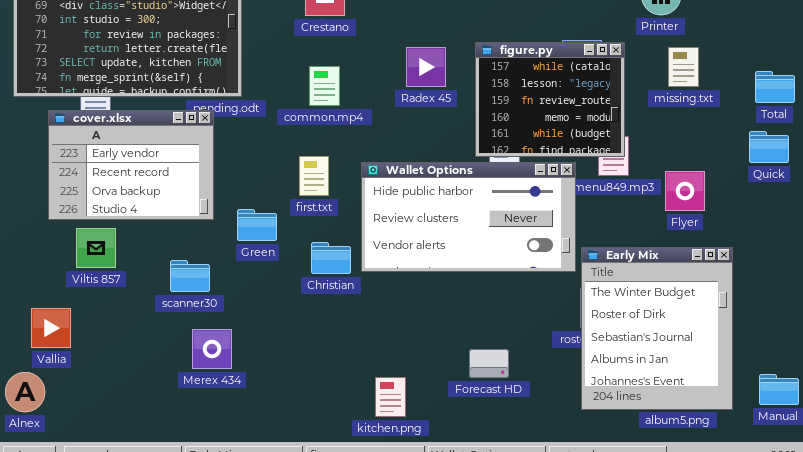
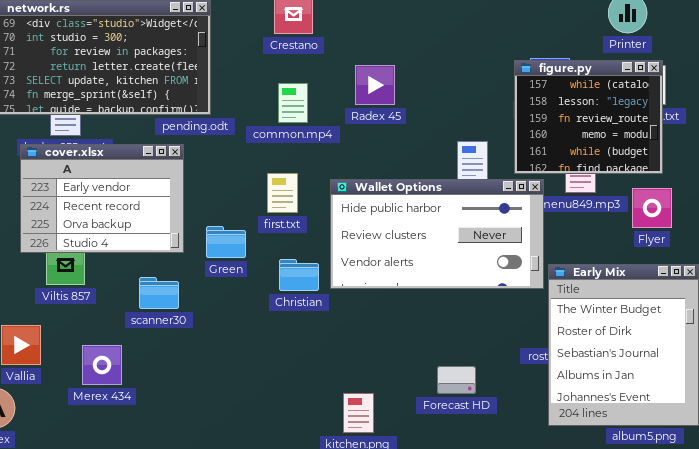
figure.py: [475,42,625,157] -> [514,60,663,174], moved
Radex 45: [406,47,446,87] -> [355,65,395,105], moved
cover.xlsx: [48,110,214,220] -> [20,144,184,253], moved
Merex 434: [192,329,232,369] -> [82,345,122,385], moved

